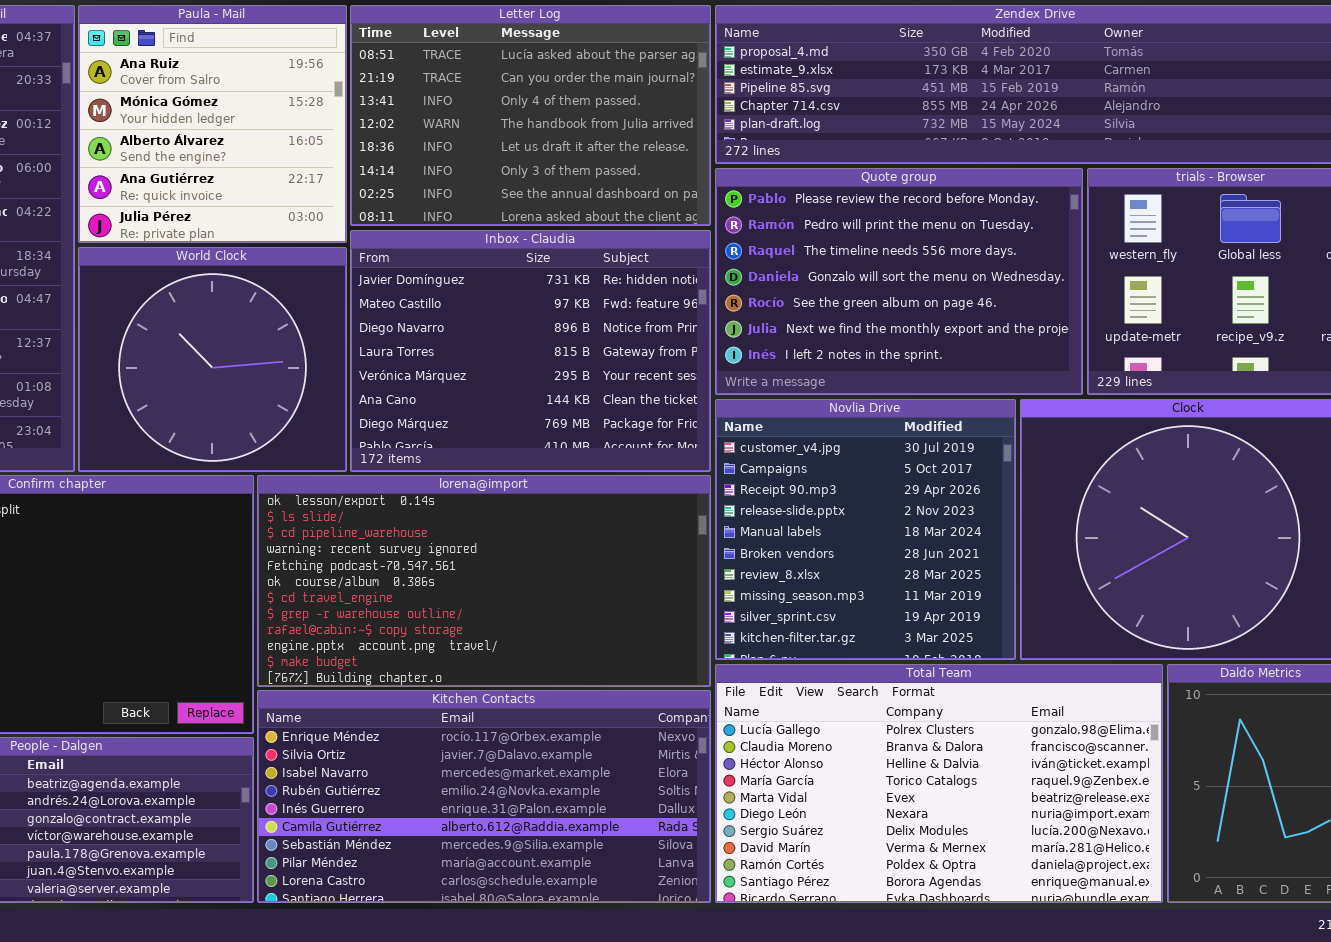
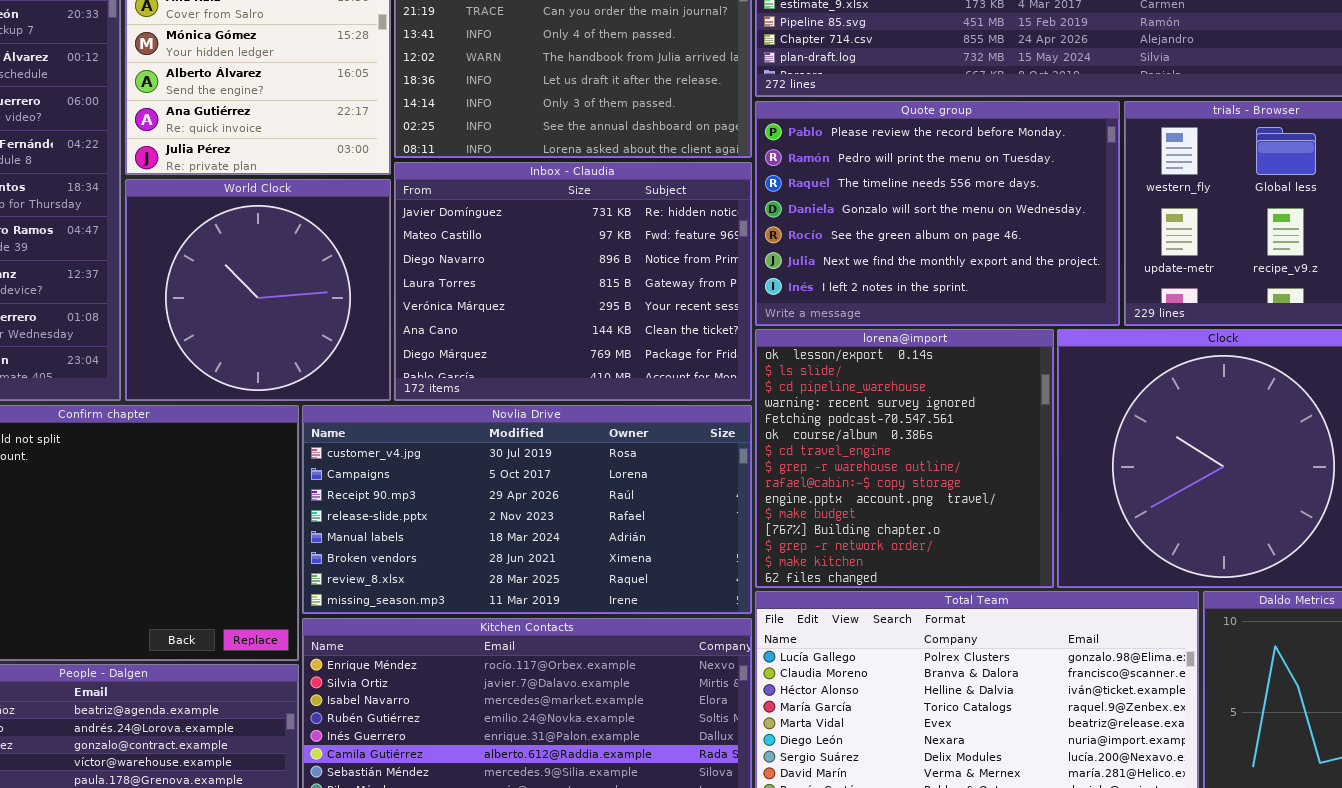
Novlia Drive: [715,399,1016,660] -> [302,405,752,614], moved, resized
lorena@import: [257,475,711,687] -> [755,329,1054,588], moved, resized

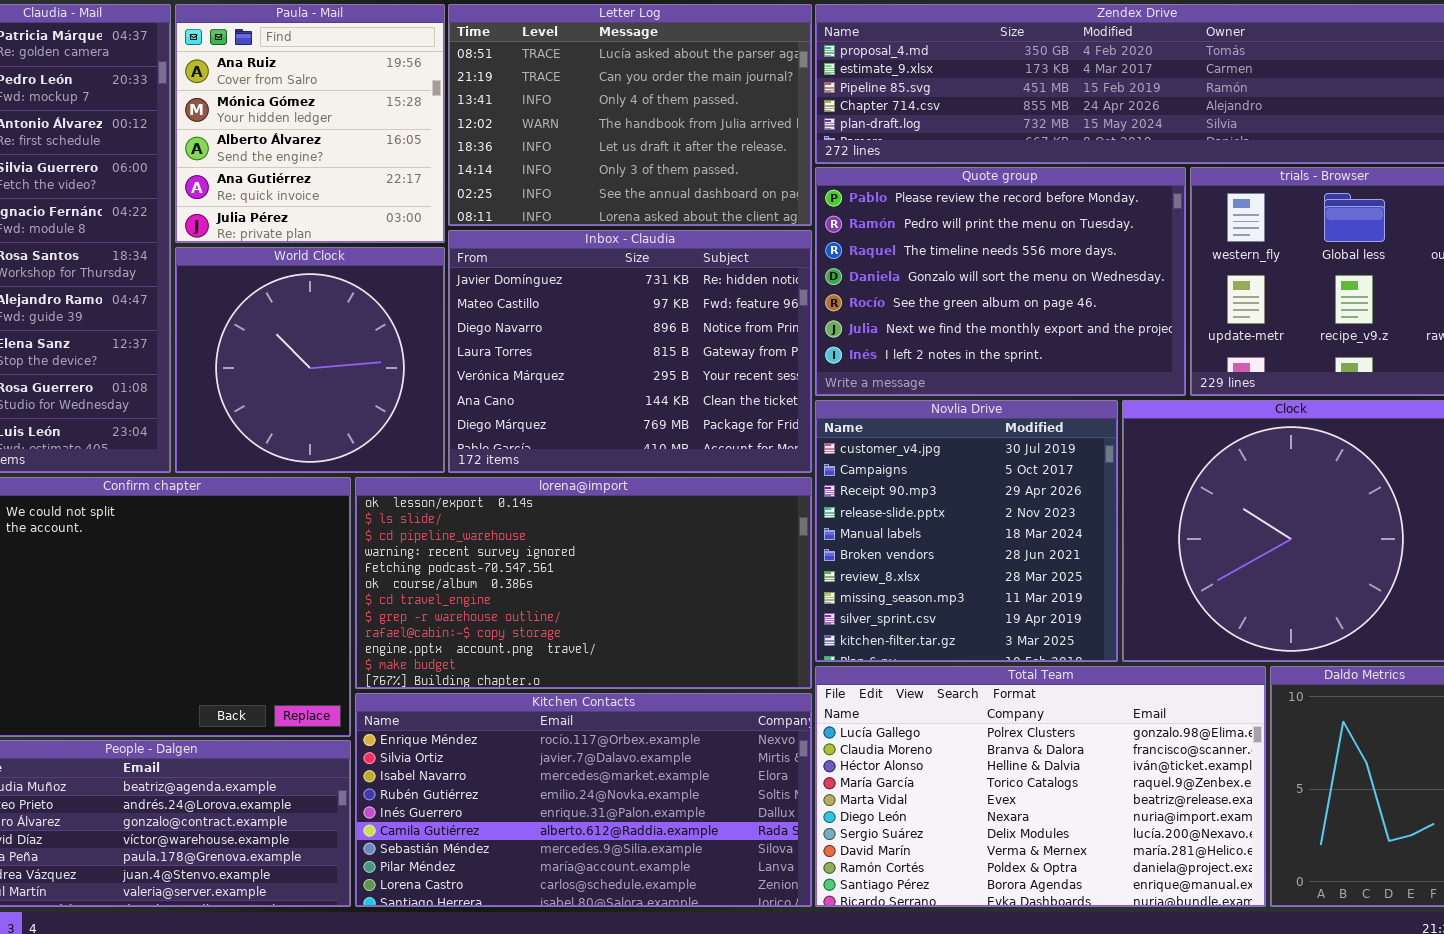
lorena@import: [755,329,1054,588] -> [355,477,812,689], moved, resized
Novlia Drive: [302,405,752,614] -> [815,400,1118,662], moved, resized

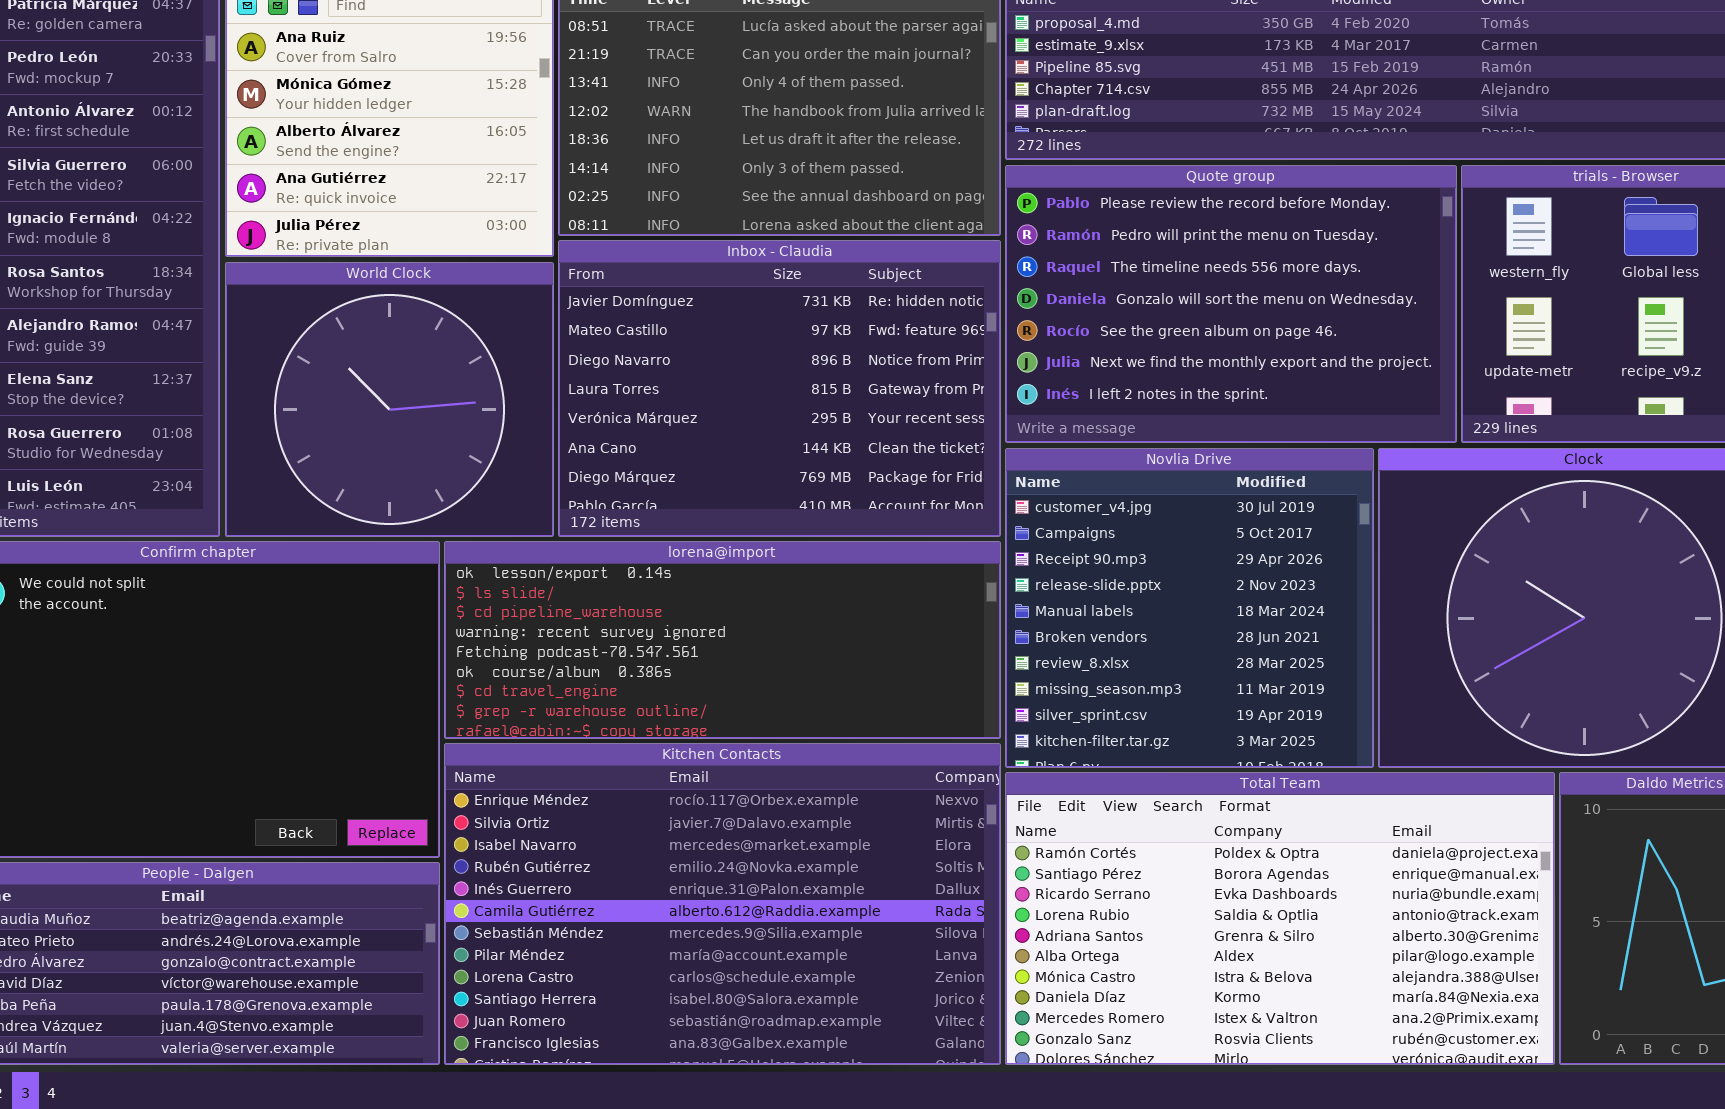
lorena@import: [355,477,812,689] -> [444,541,1001,739], resized
Total Team: [815,666,1266,907] -> [1005,772,1555,1065], scrolled down 8 rows
Kitchen Contacts: [355,693,812,907] -> [444,743,1001,1065], resized

